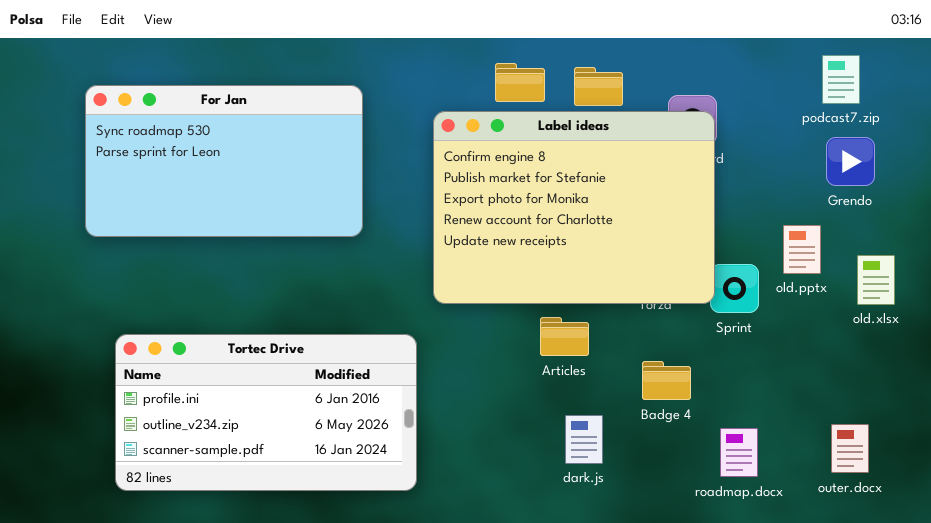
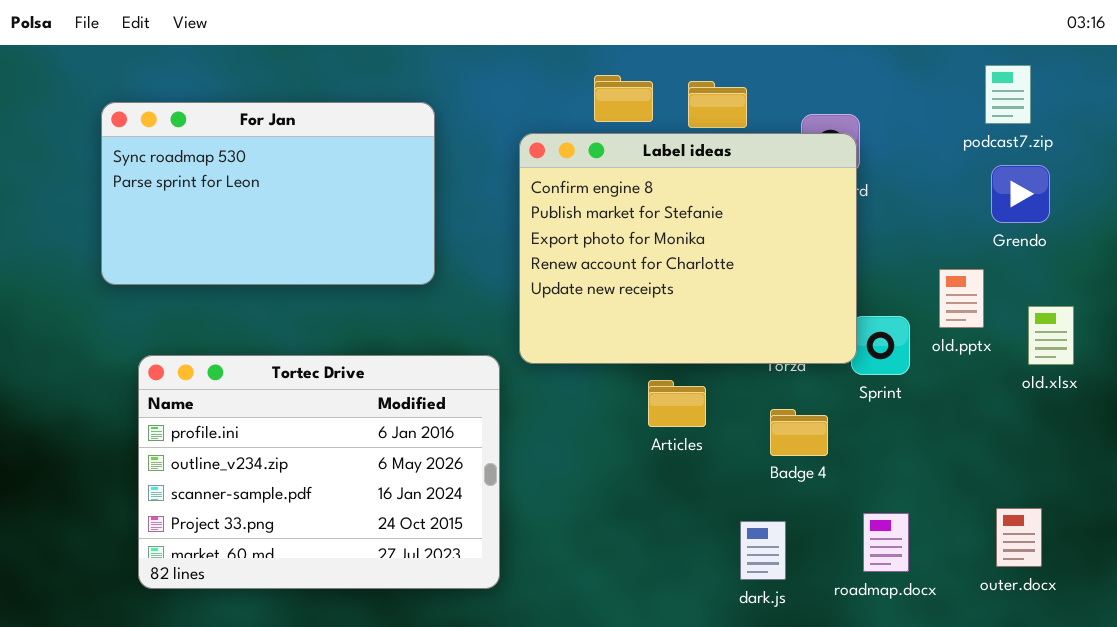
Tortec Drive: [115,334,417,491] -> [138,355,500,589], resized
Badge 4: [642,361,691,400] -> [770,409,828,456], moved
dark.js: [565,415,603,464] -> [740,521,786,580], moved

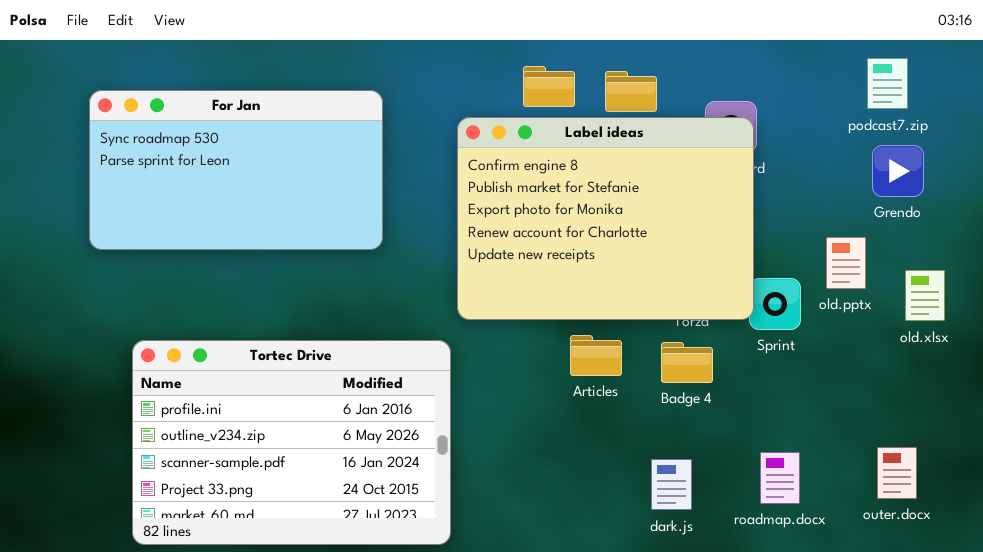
Tortec Drive: [138,355,500,589] -> [132,340,451,545], moved
Badge 4: [770,409,828,456] -> [661,342,713,383], moved

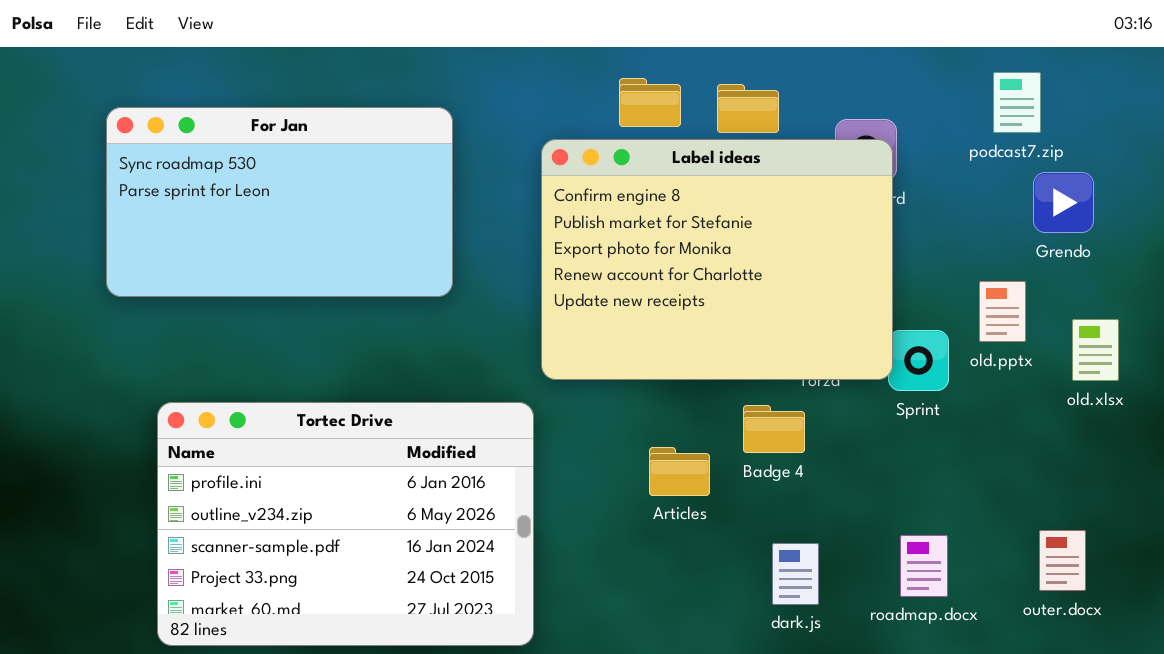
podcast7.zip: [867,58,908,109] -> [993,72,1041,133], moved
Articles: [570,335,622,376] -> [649,447,710,496], moved
Badge 4: [661,342,713,383] -> [743,405,805,453], moved

